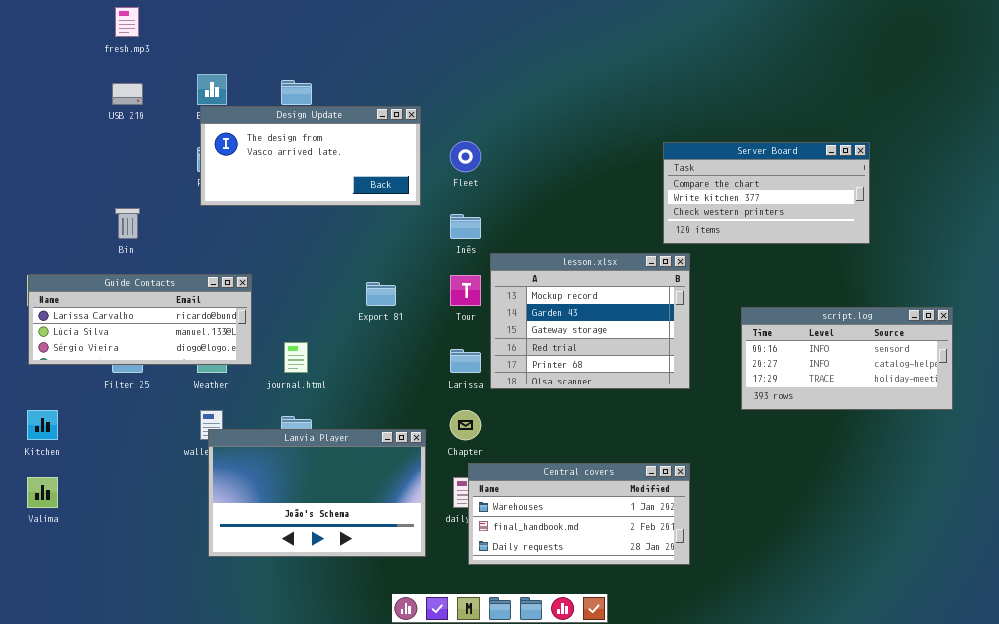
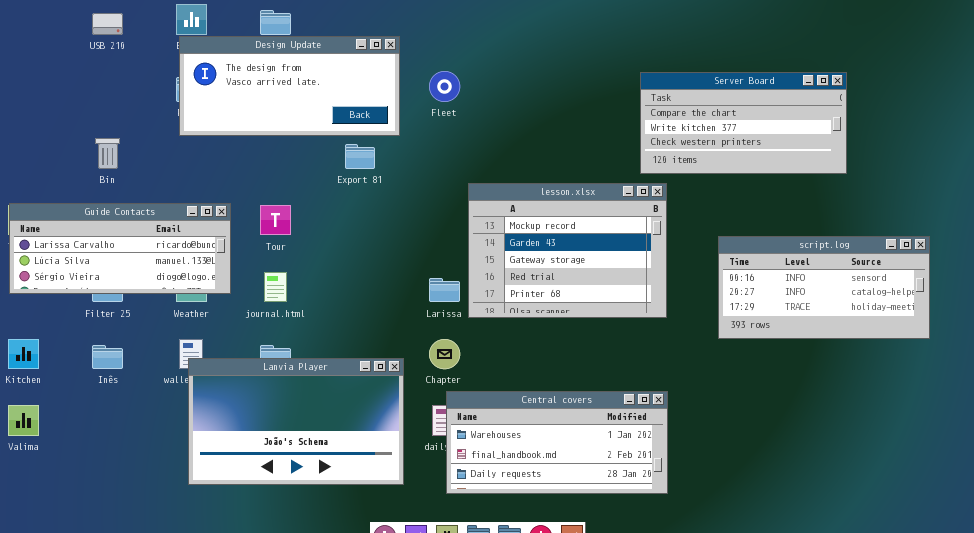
Inês: [450,214,481,239] -> [92,345,123,369], moved
Tour: [450,275,481,306] -> [260,205,291,235], moved
Export 81: [366,282,396,306] -> [345,144,375,169], moved

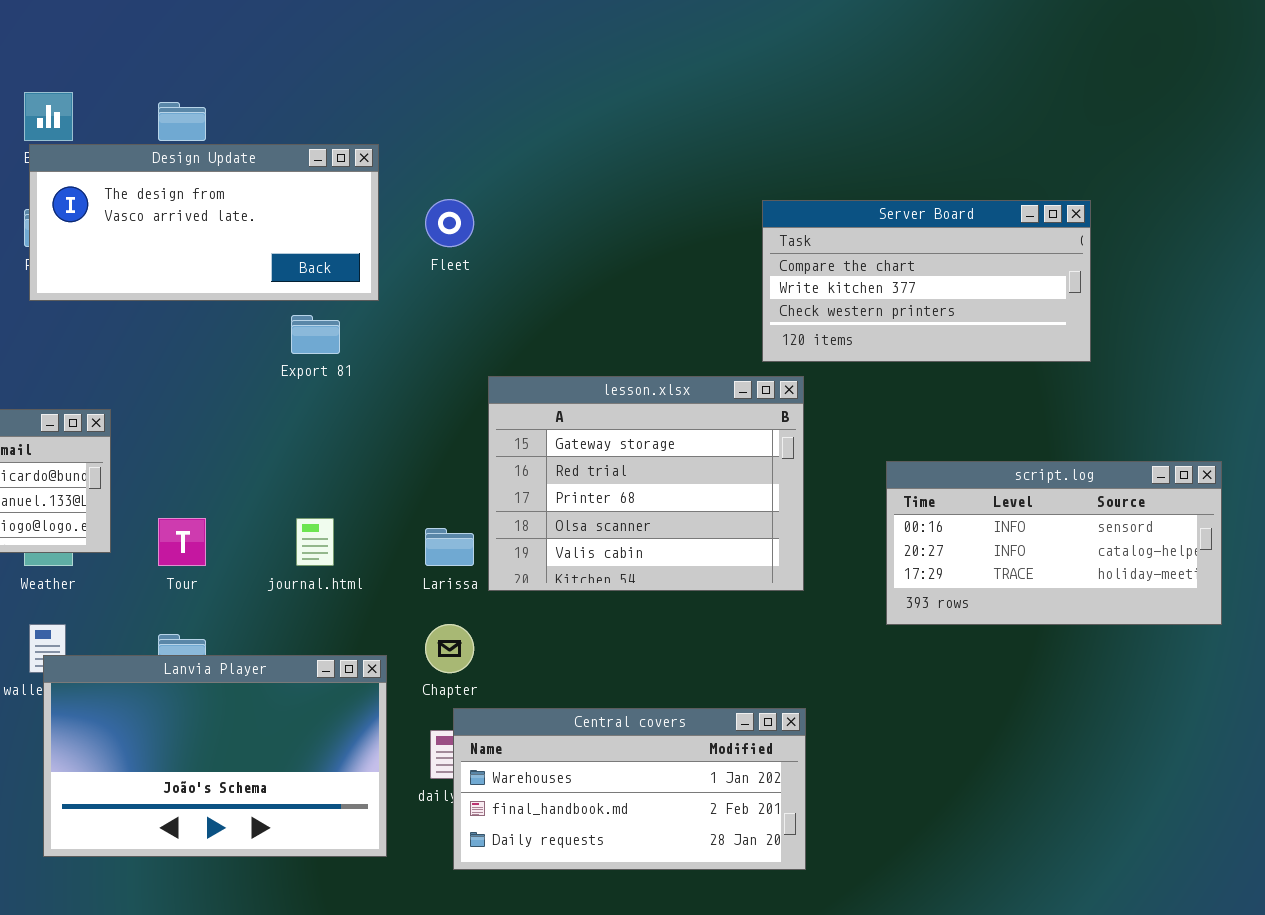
lesson.xlsx: [468,183,667,318] -> [488,376,804,591], scrolled down 2 rows
Tour: [260,205,291,235] -> [158,518,206,566], moved
journal.html: [264,272,287,302] -> [296,518,334,566], moved

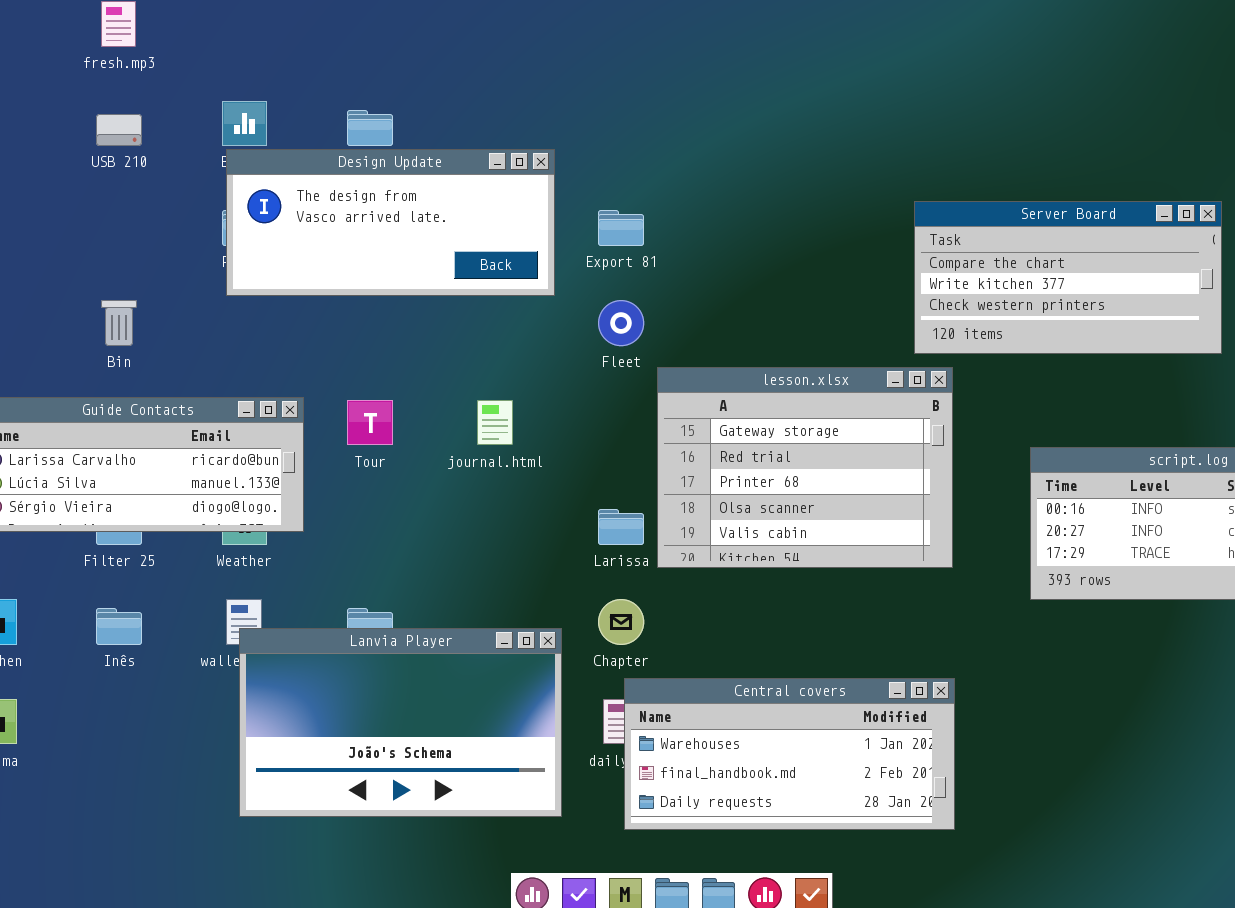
Fleet: [425,199,474,247] -> [598,300,644,346], moved
Export 81: [291,315,340,354] -> [598,210,644,246], moved
Tour: [158,518,206,566] -> [347,400,393,445], moved
journal.html: [296,518,334,566] -> [477,400,513,445], moved

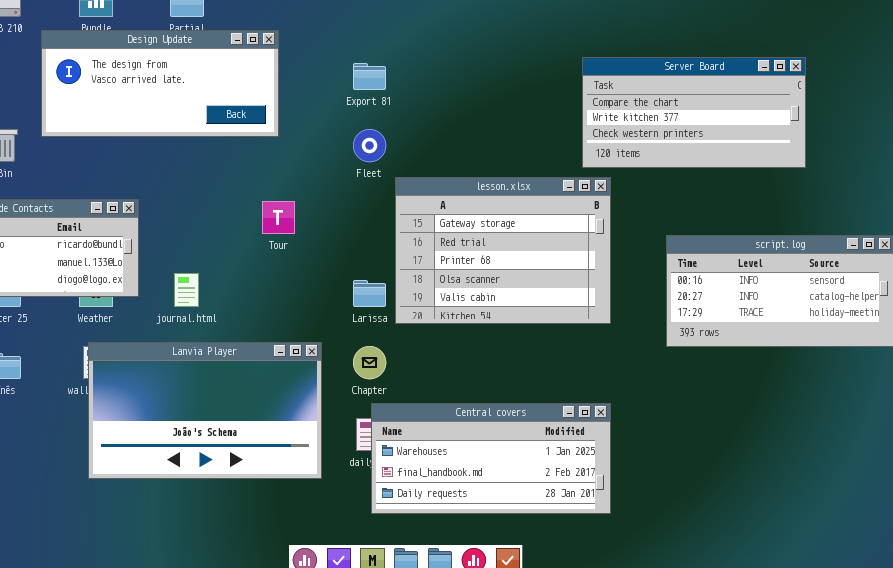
Design Update: [226,149,555,296] -> [41,30,279,137], moved
Tour: [347,400,393,445] -> [262,201,295,234], moved
journal.html: [477,400,513,445] -> [174,273,199,307], moved
Lanvia Player: [239,628,562,817] -> [88,342,322,479], moved

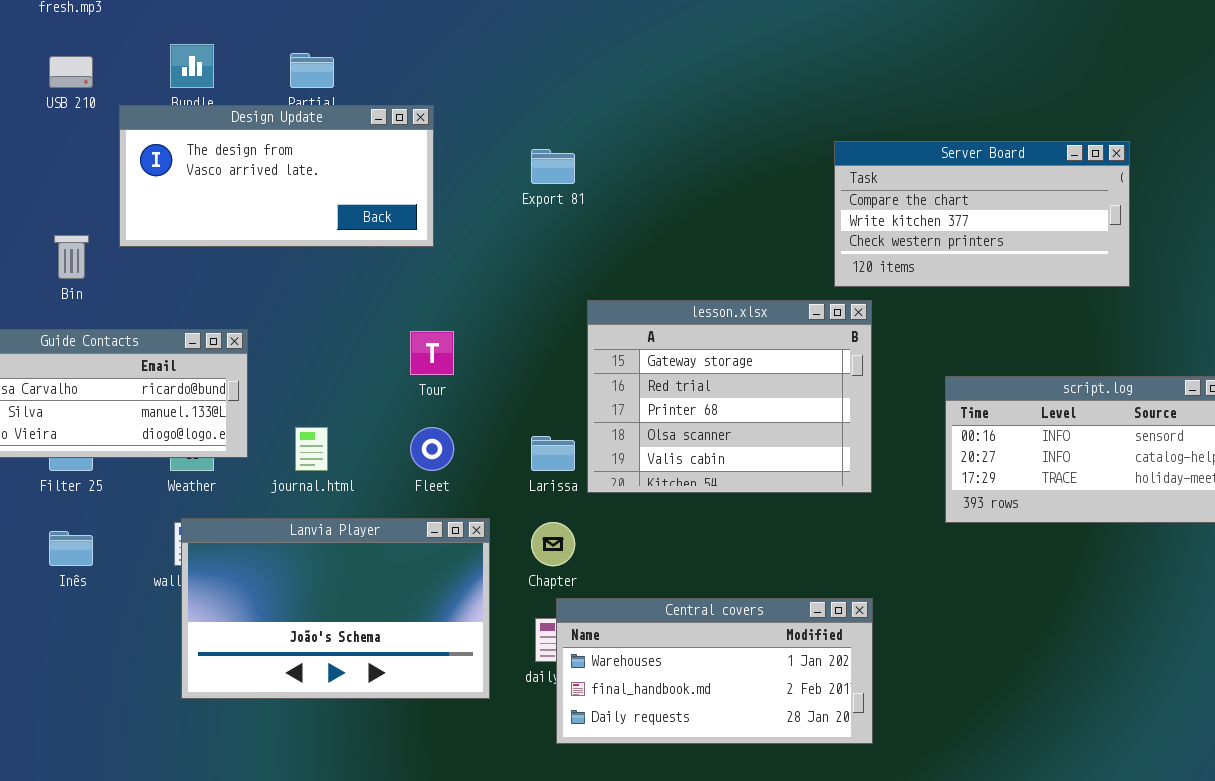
Fleet: [353,129,386,162] -> [410,427,454,471], moved

